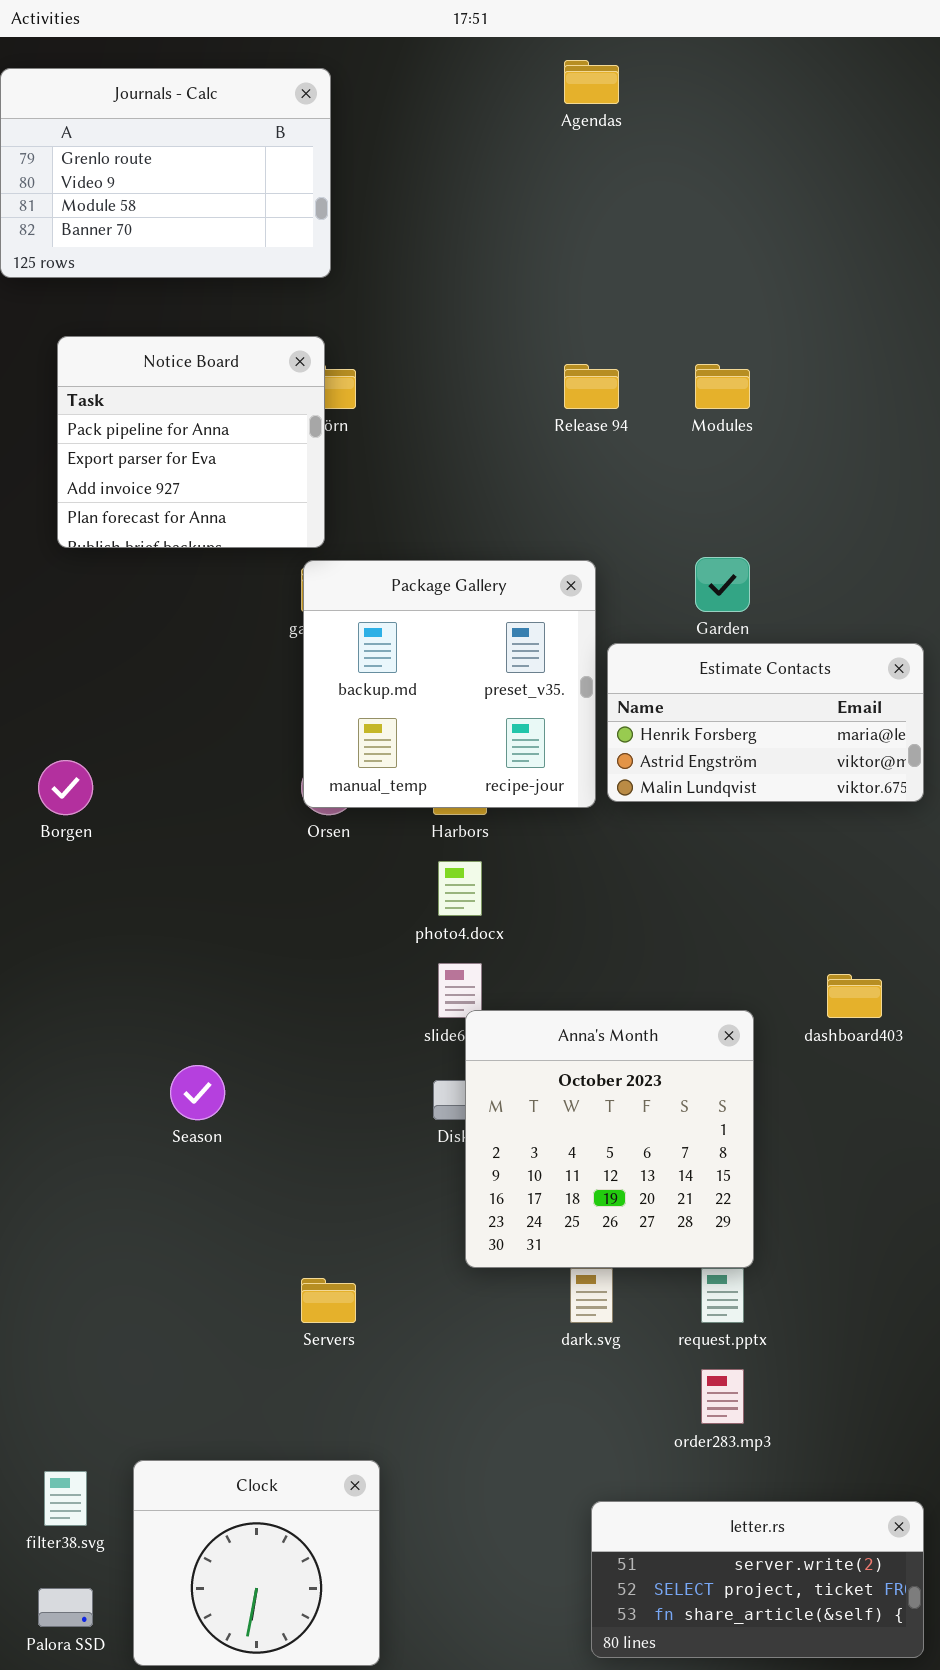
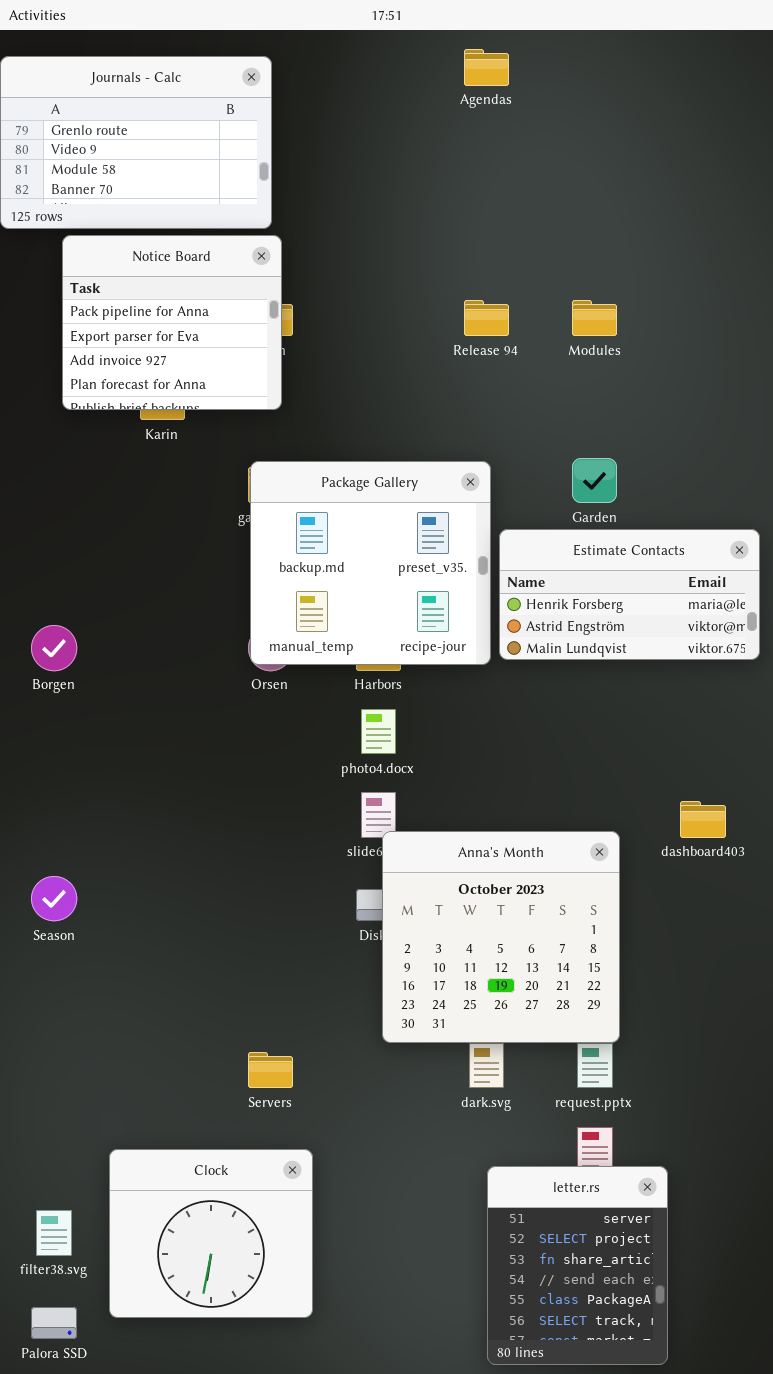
Notice Board: [57,336,325,548] -> [62,235,282,410], moved
Season: [170,1065,225,1120] -> [31,876,77,921], moved
Clock: [133,1460,380,1666] -> [109,1149,313,1318], moved
letter.rs: [591,1501,924,1658] -> [487,1166,668,1365], resized

